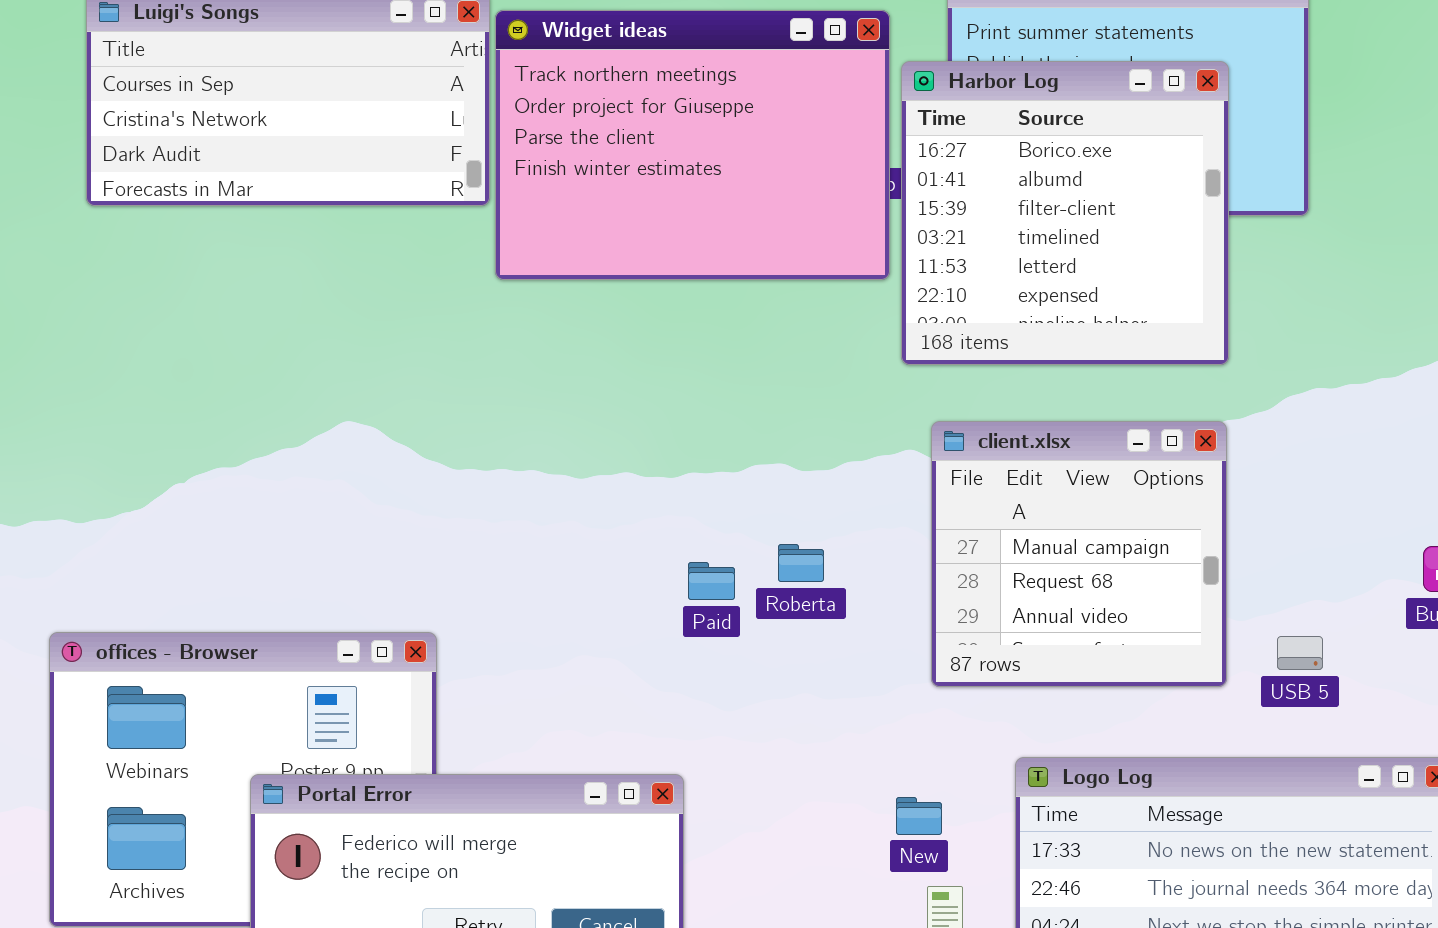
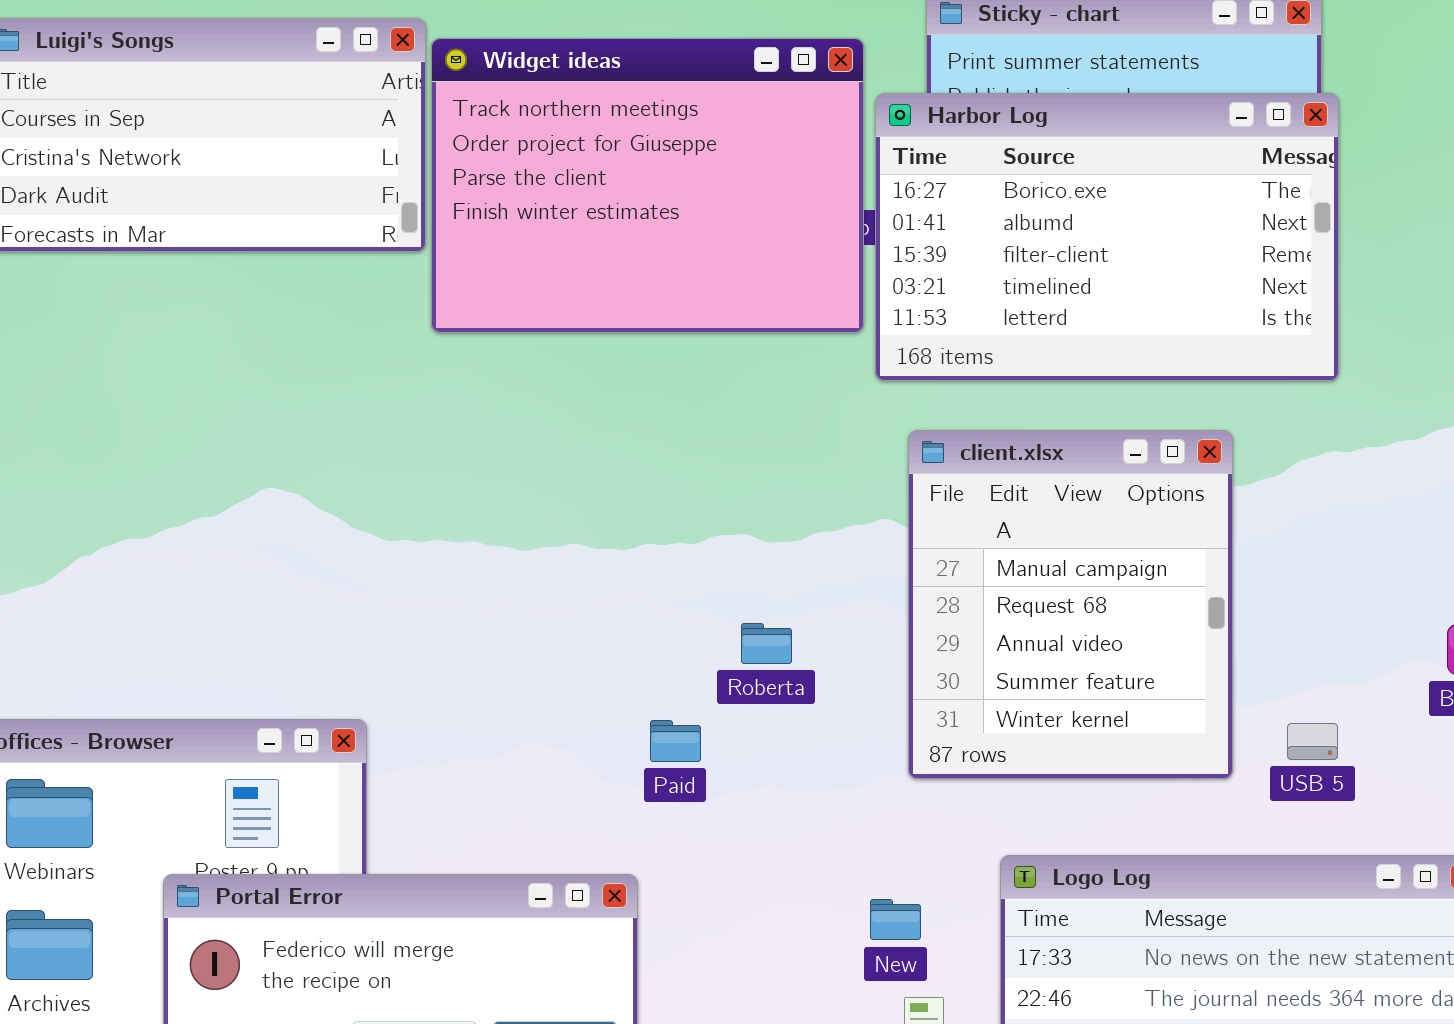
Harbor Log: [901,61,1229,365] -> [875,93,1339,381], resized
client.xlsx: [931,421,1227,687] -> [908,430,1233,779], resized
Paid: [688,562,735,600] -> [650,720,701,762], moved

